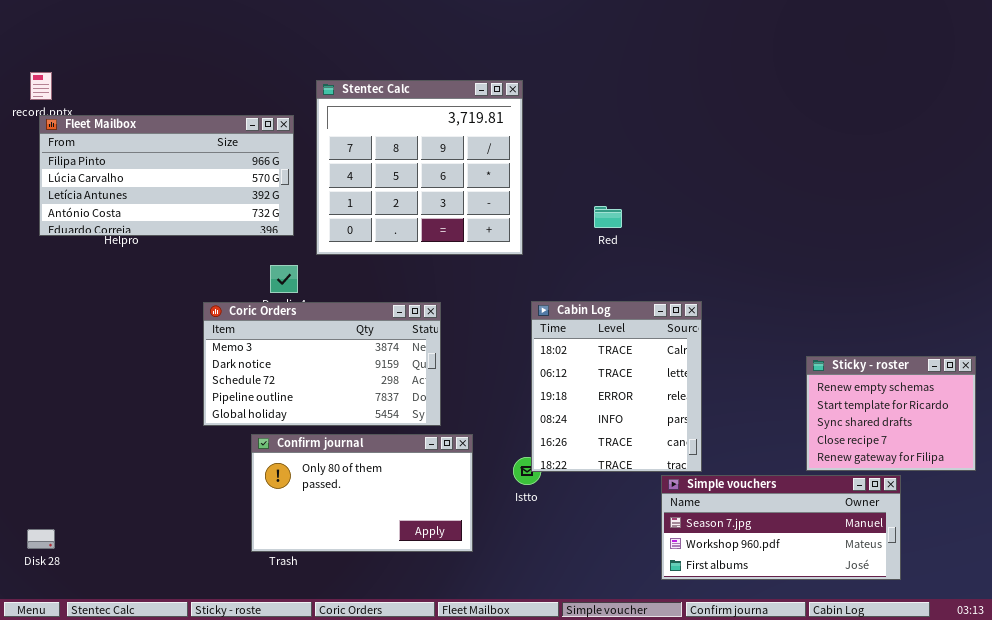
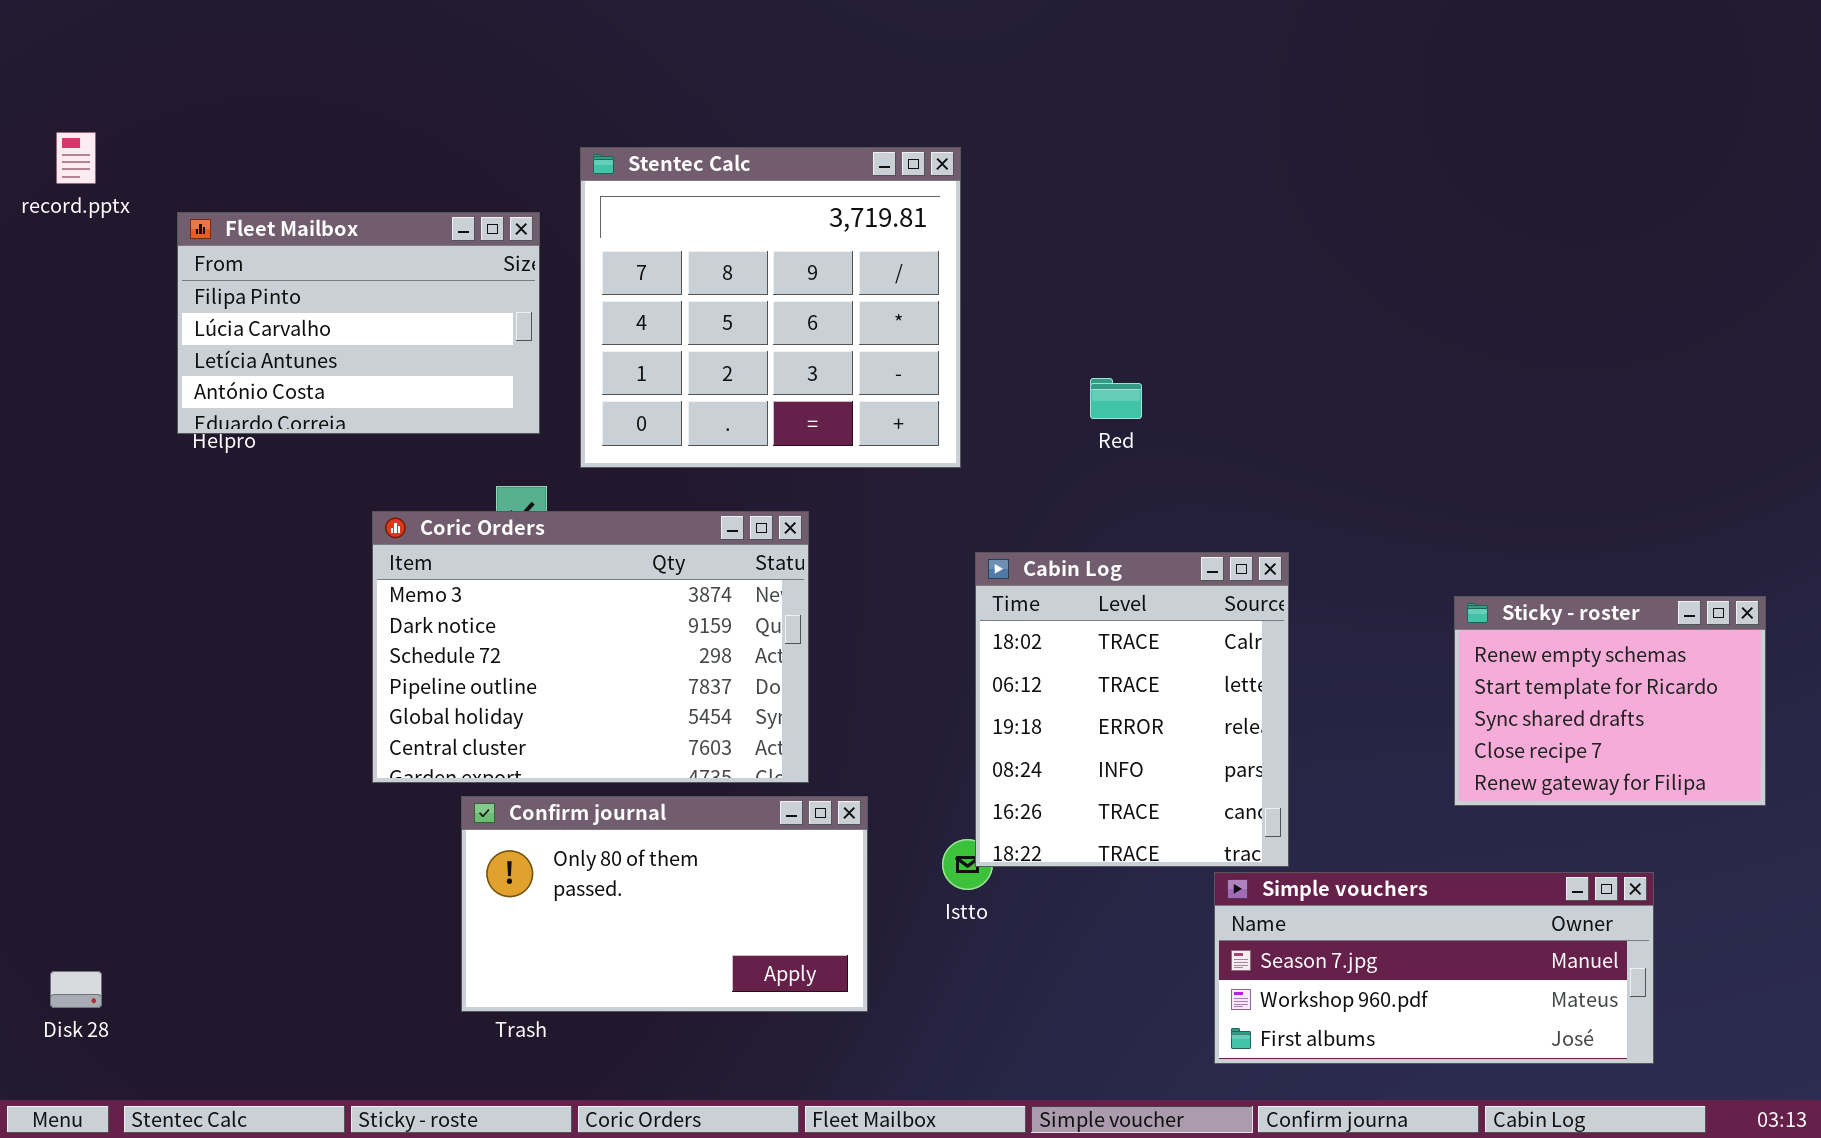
Fleet Mailbox: [39,115,294,236] -> [177,212,540,434], resized
Coric Orders: [203,302,441,426] -> [372,511,809,783], resized
Sticky - roster: [806,356,976,471] -> [1454,596,1766,806], moved

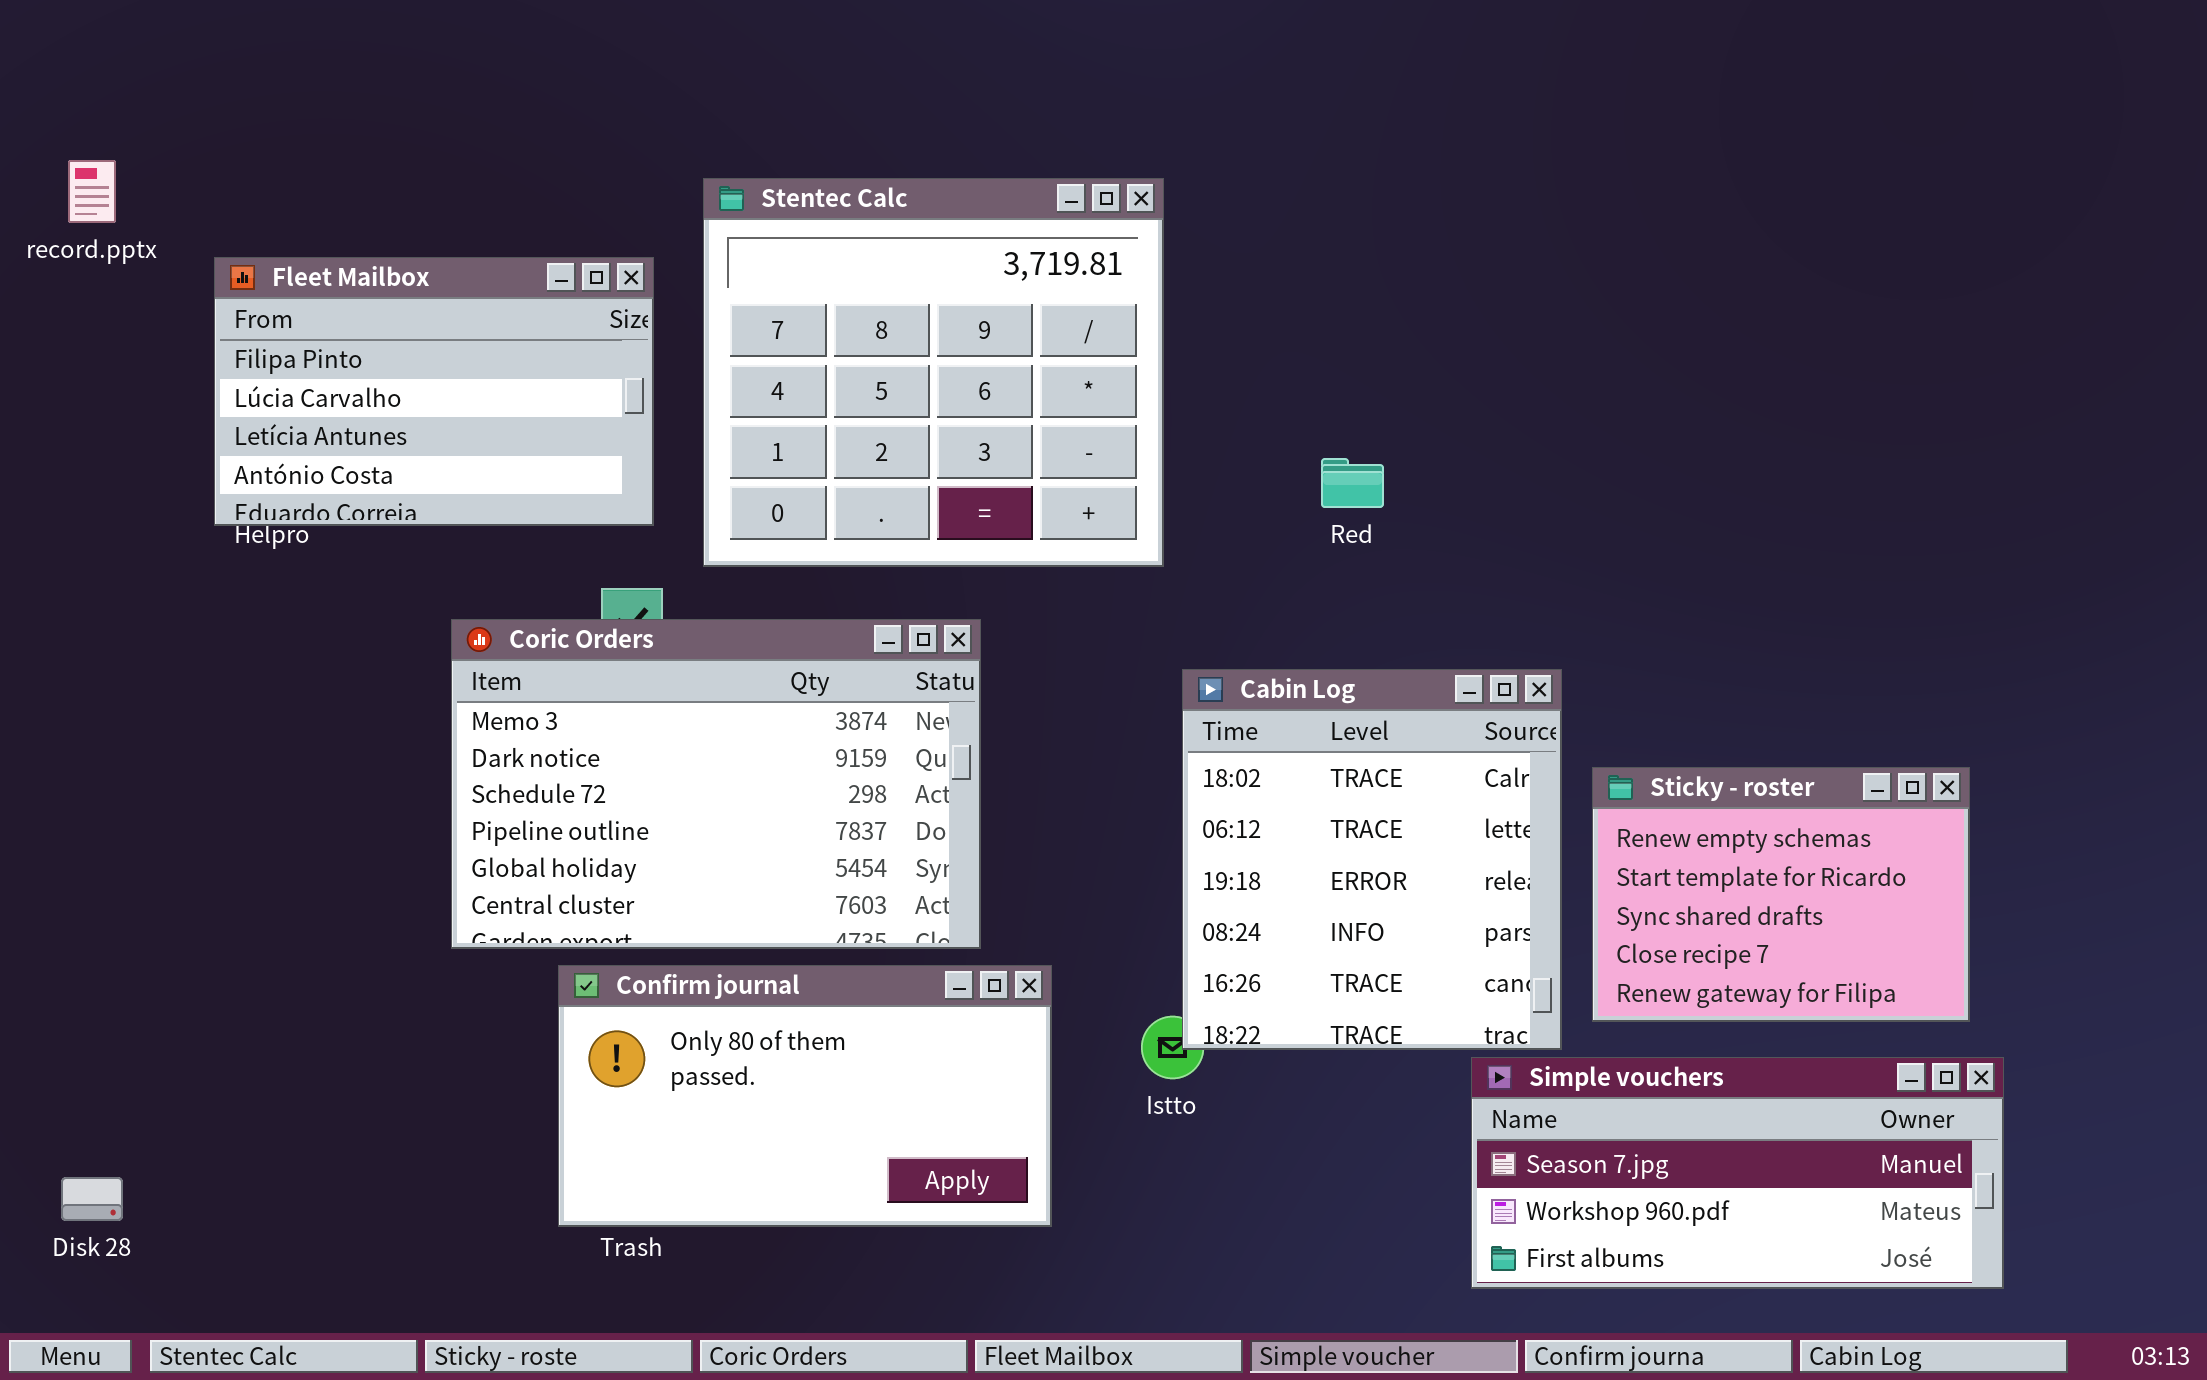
Sticky - roster: [1454,596,1766,806] -> [1592,767,1970,1022], moved

